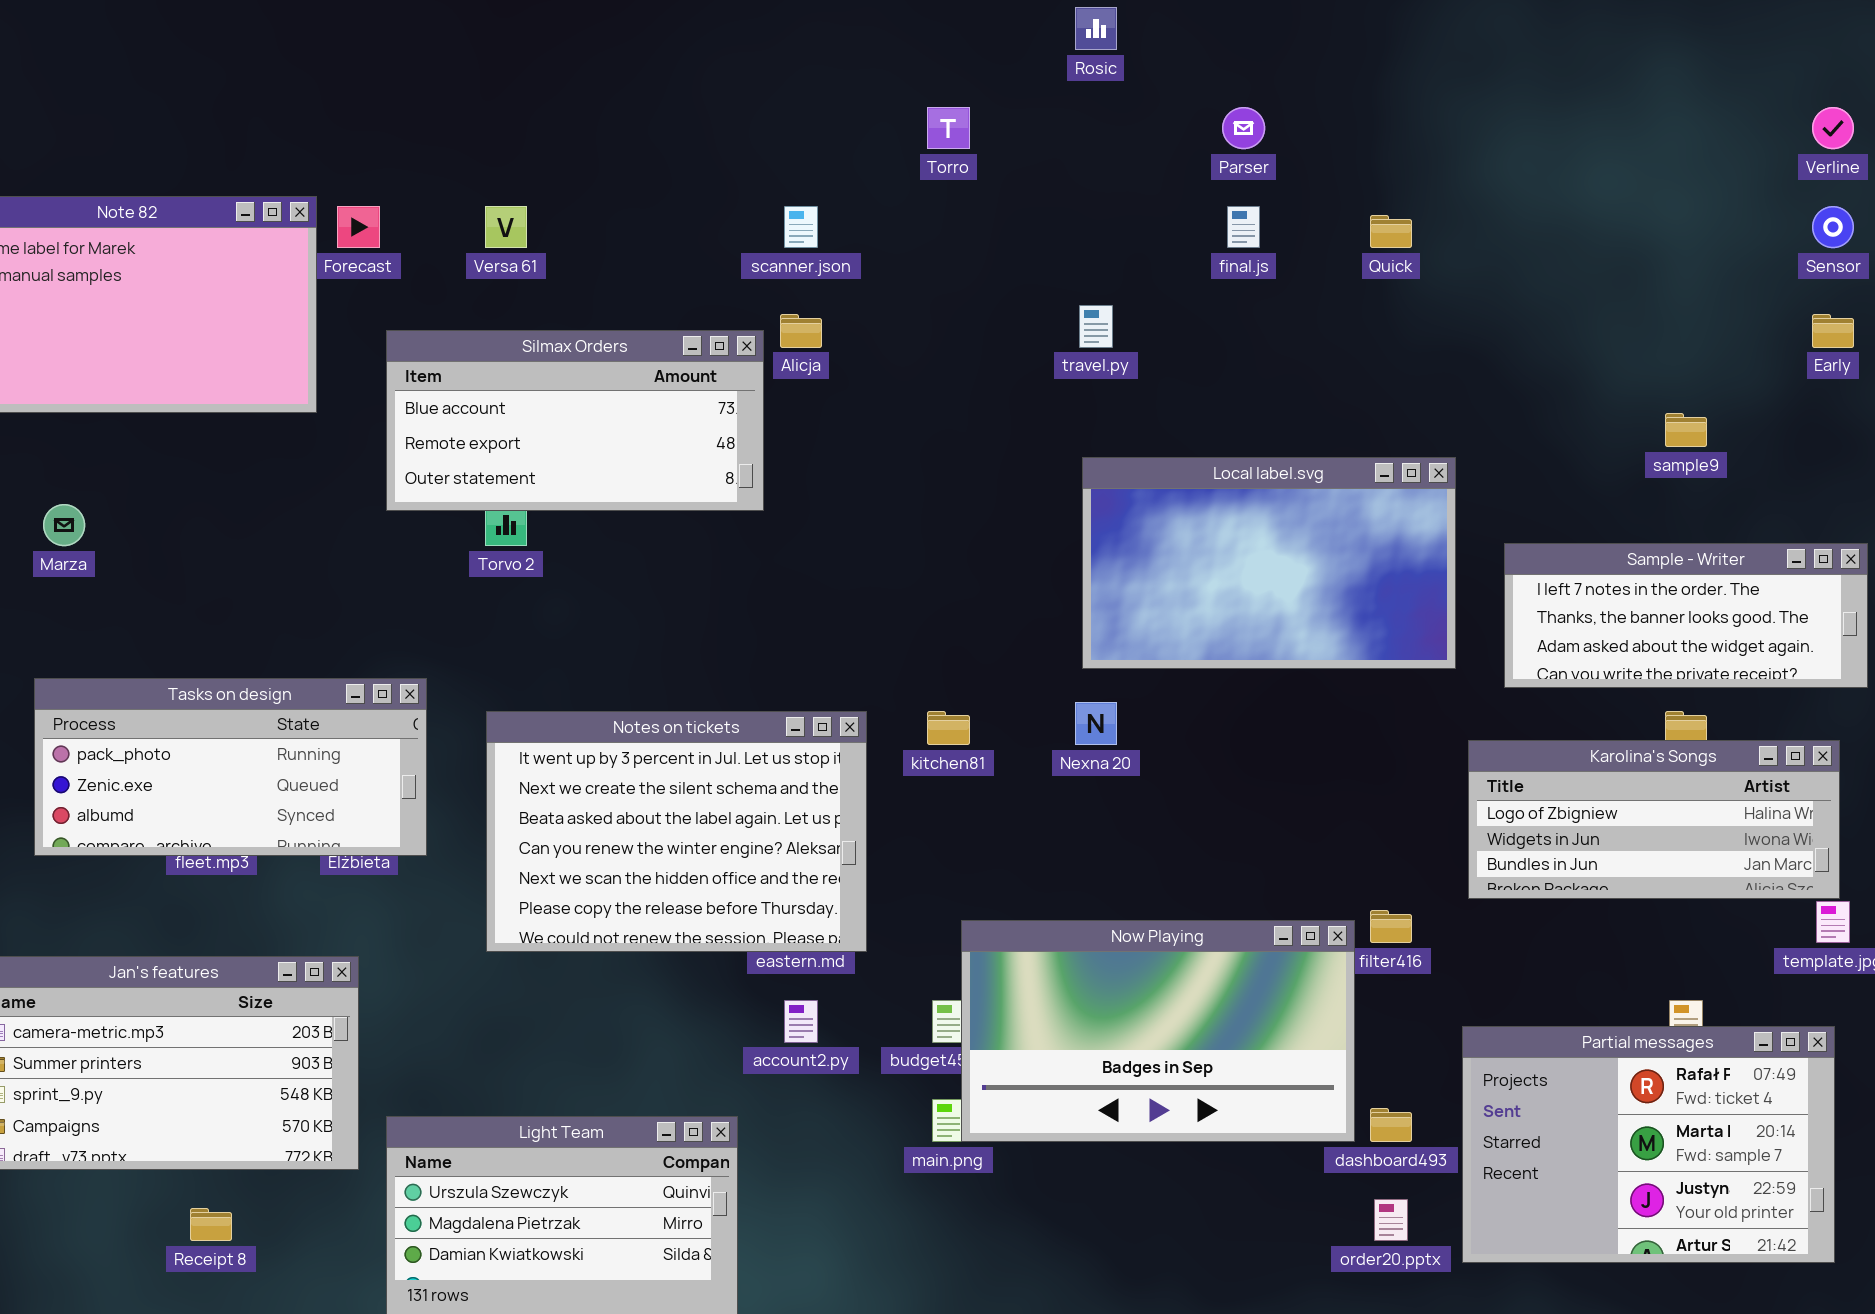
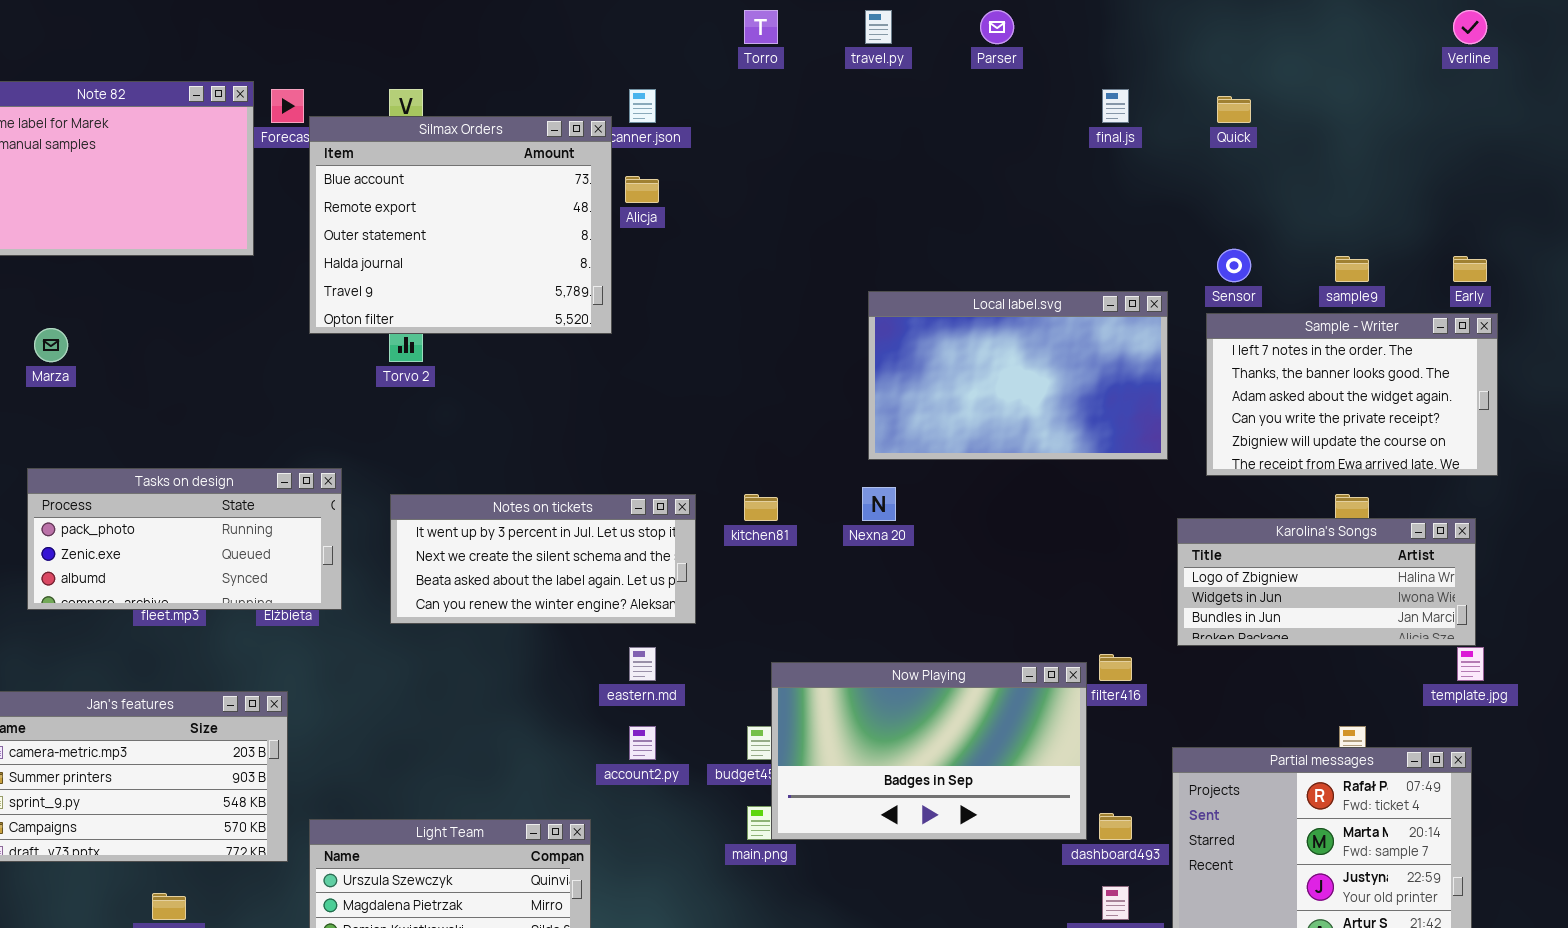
final.js: [1227,206,1260,248] -> [1102,89,1129,123], moved
Sensor: [1812,206,1854,248] -> [1217,249,1251,282], moved
Quick: [1370,215,1412,248] -> [1217,96,1251,123], moved
travel.py: [1079,305,1113,348] -> [865,10,892,44], moved
Early: [1812,314,1854,348] -> [1453,256,1487,282], moved
Silmax Orders: [386,330,764,511] -> [309,116,612,334], resized
Sample - Writer: [1504,543,1868,688] -> [1206,313,1498,476], resized
Notes on tickets: [486,711,867,952] -> [390,494,696,624], resized

